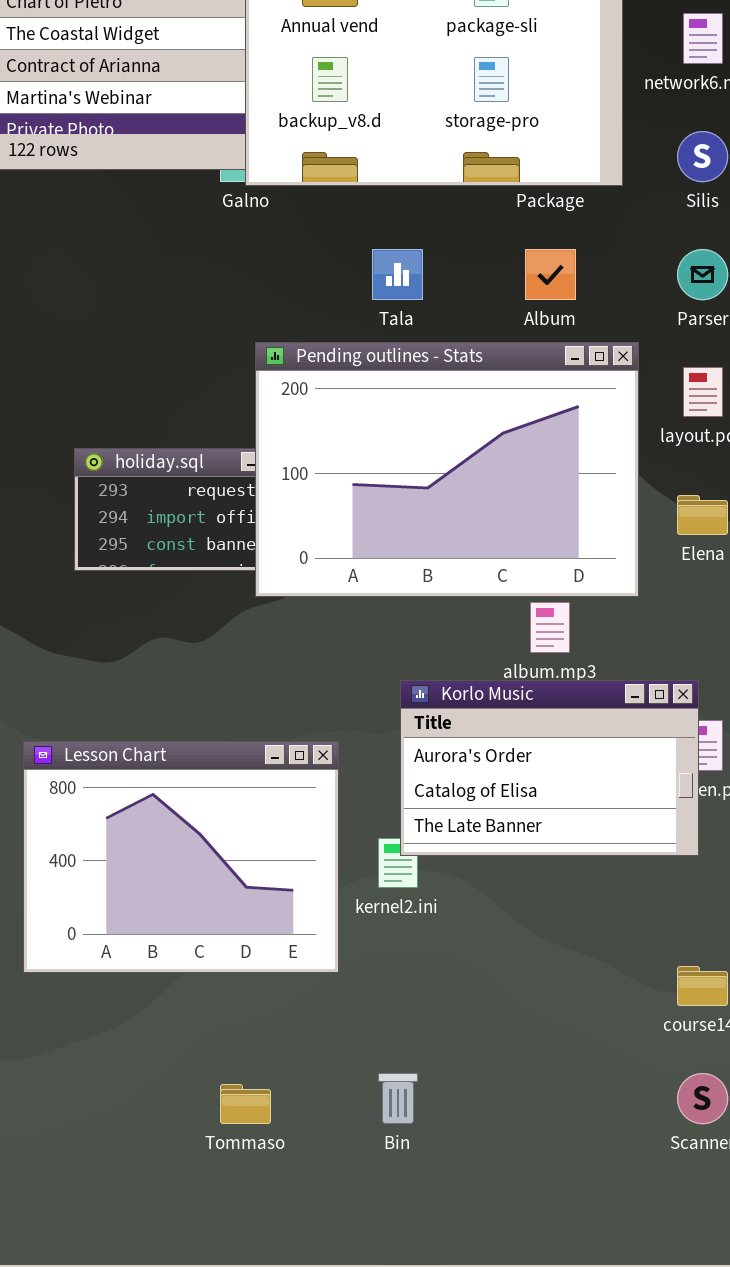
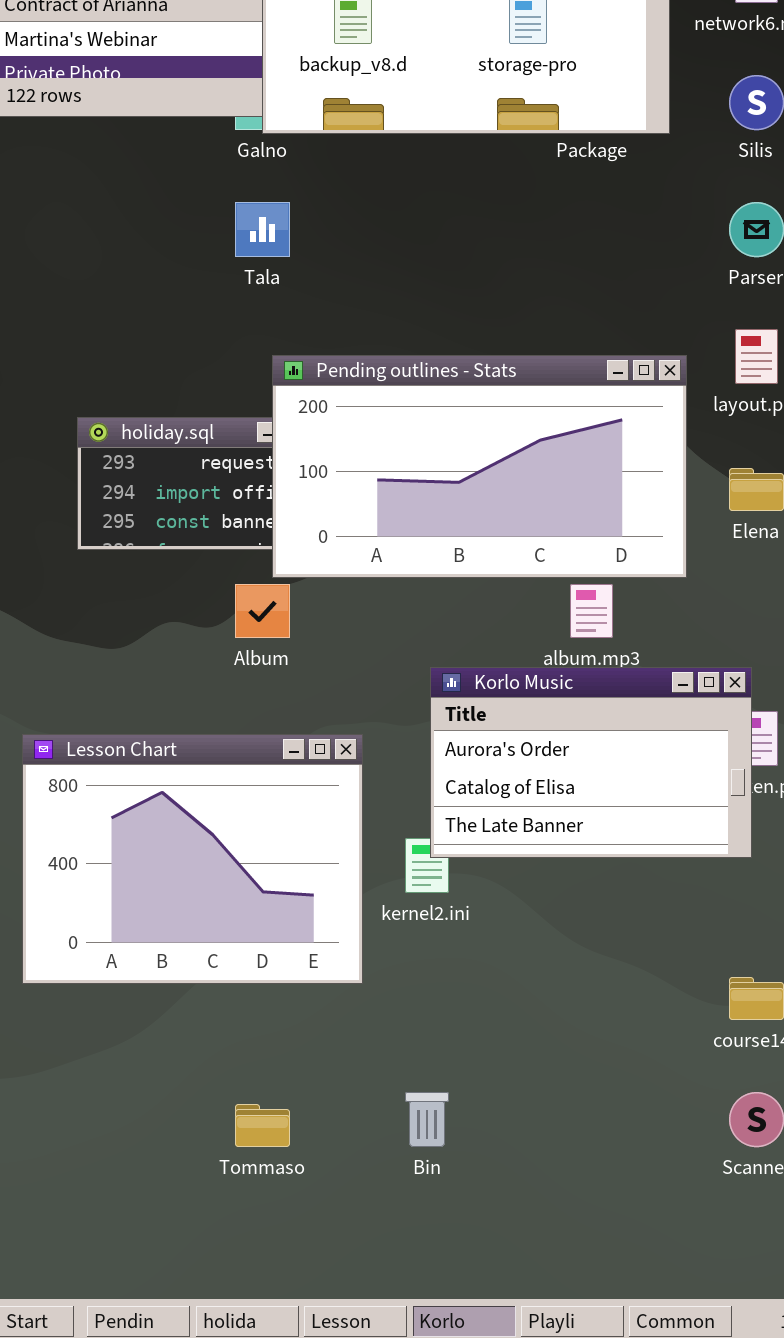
Tala: [372,249,423,300] -> [235,202,290,257], moved
Album: [525,249,576,300] -> [235,584,290,638], moved
Pending outlines - Stats: [255,342,639,597] -> [272,355,687,578], resized

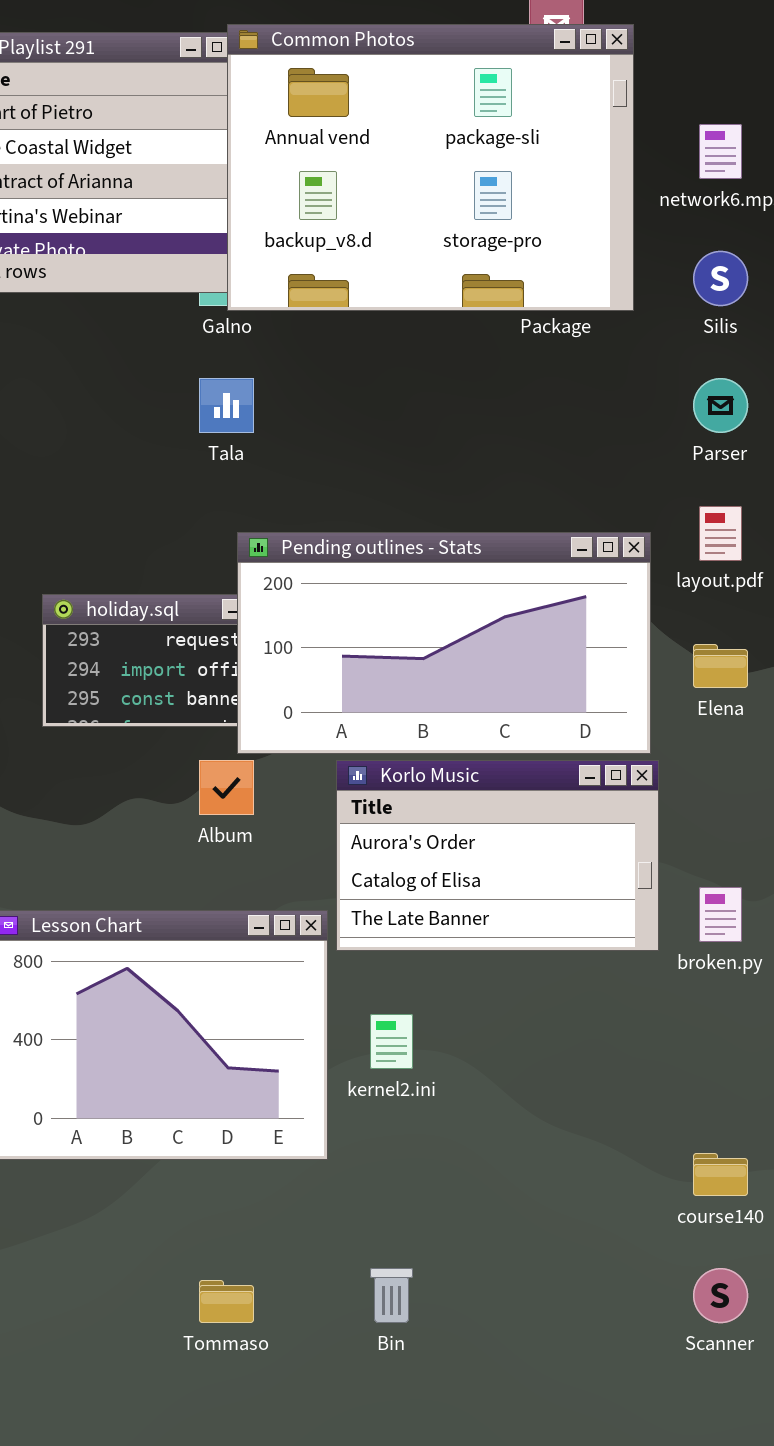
Korlo Music: [430,667,752,858] -> [336,760,659,951], moved

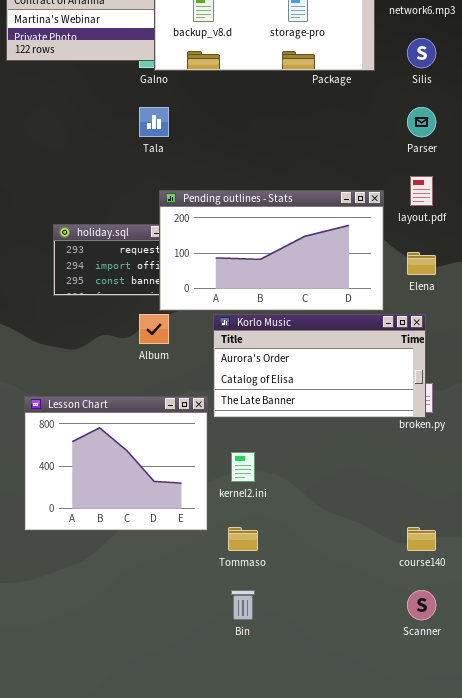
Korlo Music: [336,760,659,951] -> [213,314,426,418], resized
Tommaso: [199,1280,254,1323] -> [228,527,258,551], moved

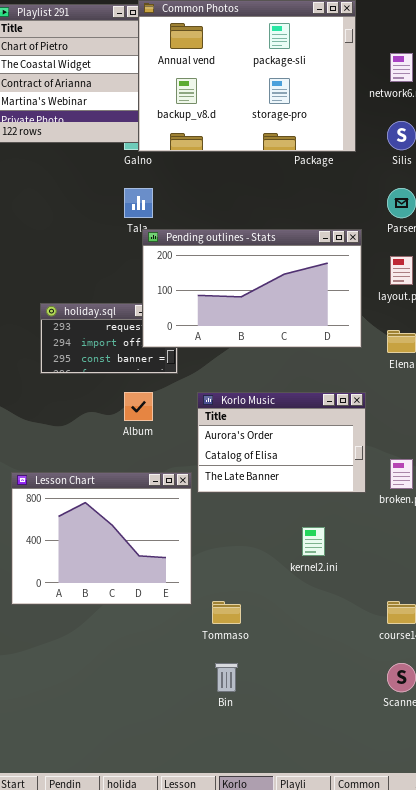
Pending outlines - Stats: [159,190,384,311] -> [142,229,362,348], moved
Korlo Music: [213,314,426,418] -> [197,392,366,493], resized
kernel2.ini: [231,452,255,482] -> [302,527,325,556], moved

